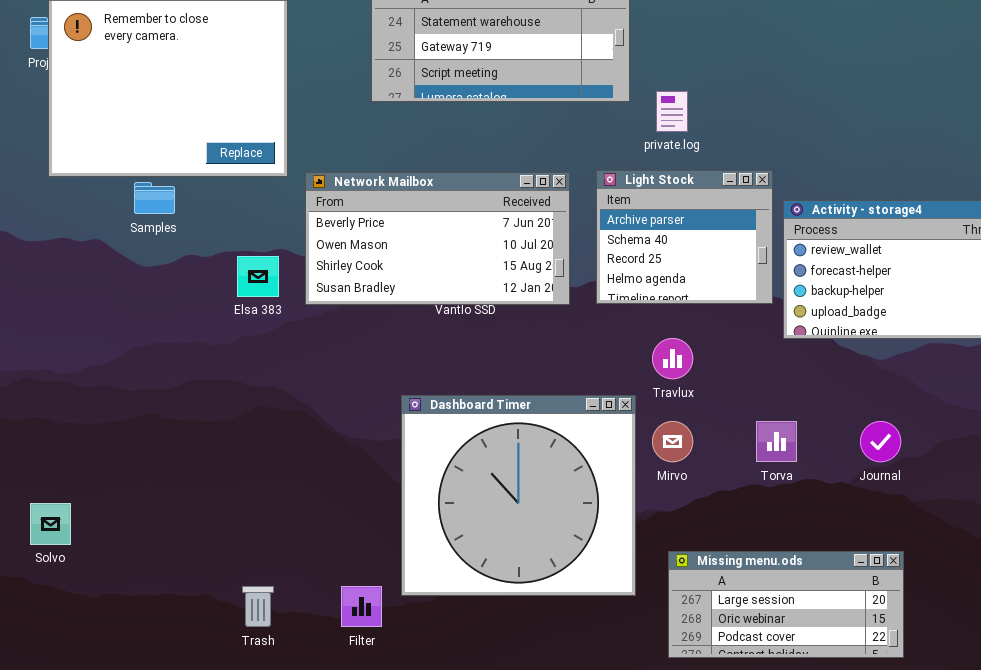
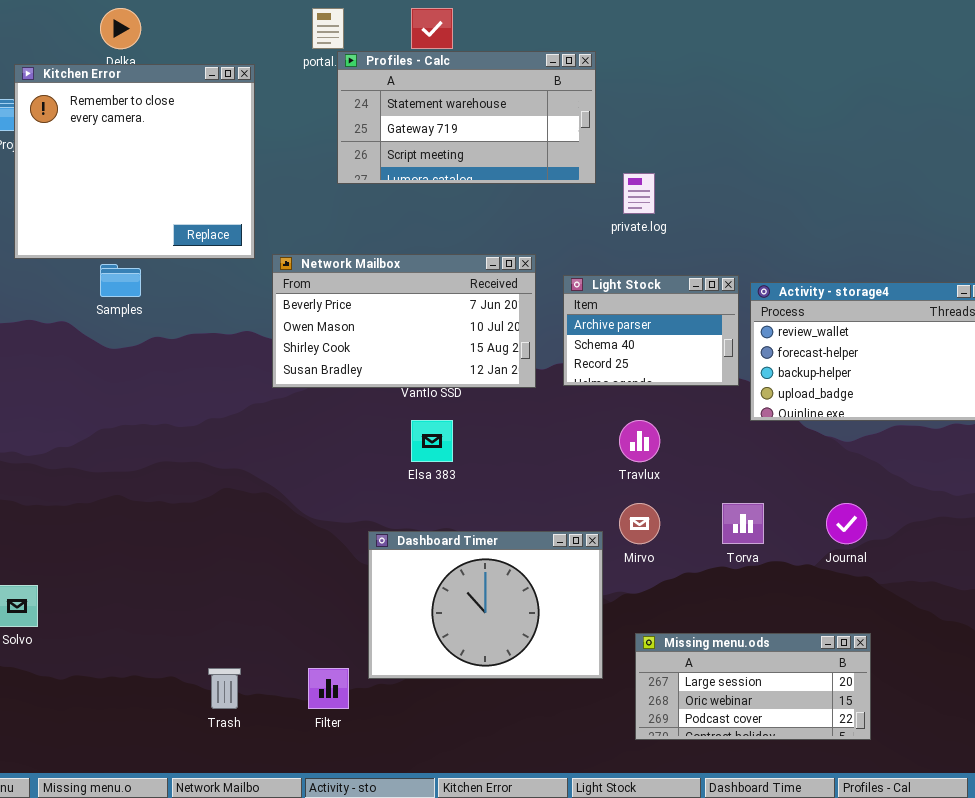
Light Stock: [596,170,773,304] -> [563,275,739,386], resized
Elsa 383: [237,256,279,297] -> [411,420,453,462], moved
Dashboard Timer: [401,395,636,596] -> [368,531,603,679], resized

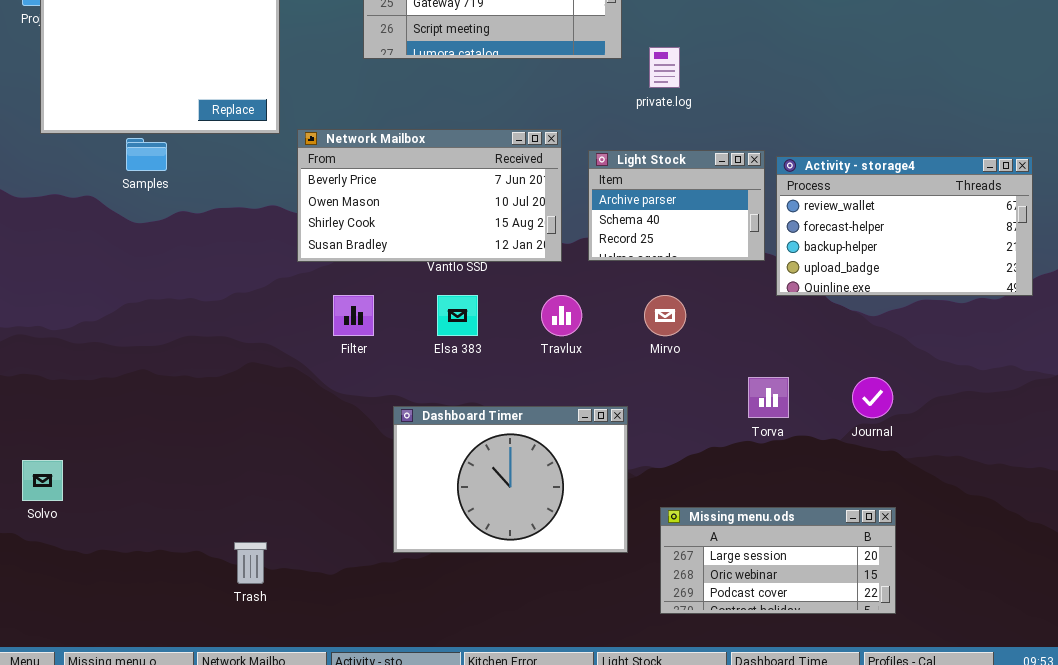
Travlux: [619,420,660,462] -> [541,295,582,336], moved
Mirvo: [619,503,660,544] -> [644,295,686,336], moved
Filter: [308,668,349,709] -> [333,295,374,336], moved

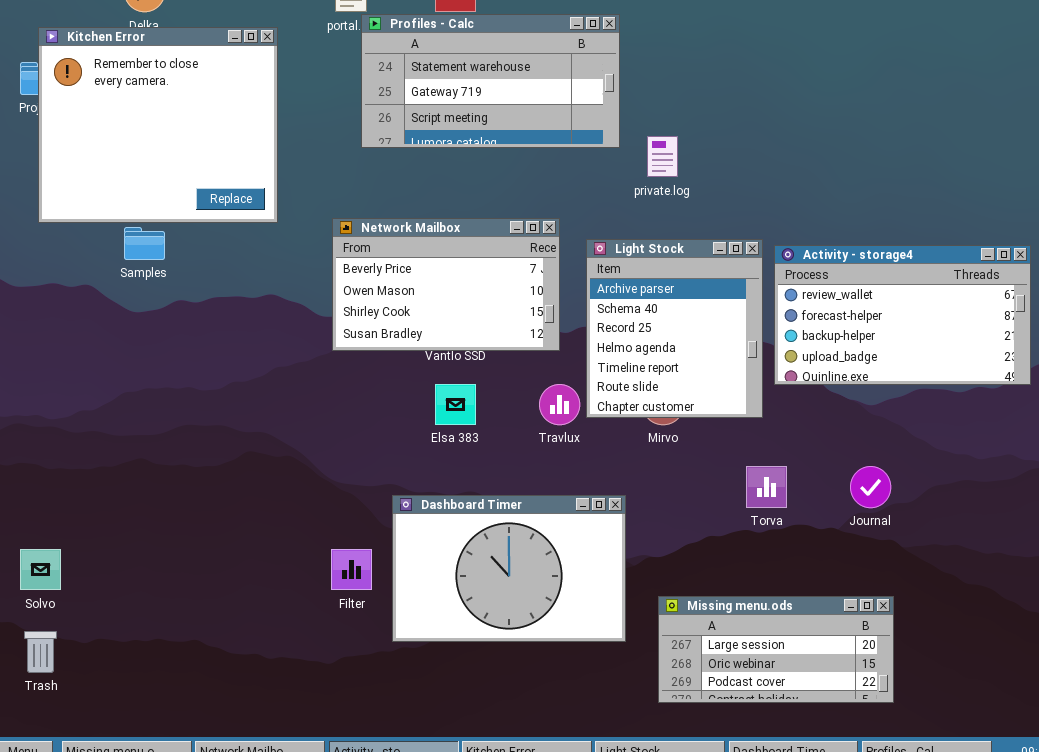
Network Mailbox: [297,129,562,262] -> [332,218,560,351], resized
Light Stock: [588,150,765,261] -> [586,239,763,418], resized
Filter: [333,295,374,336] -> [331,549,372,590], moved
Trash: [234,542,267,584] -> [24,631,57,673], moved

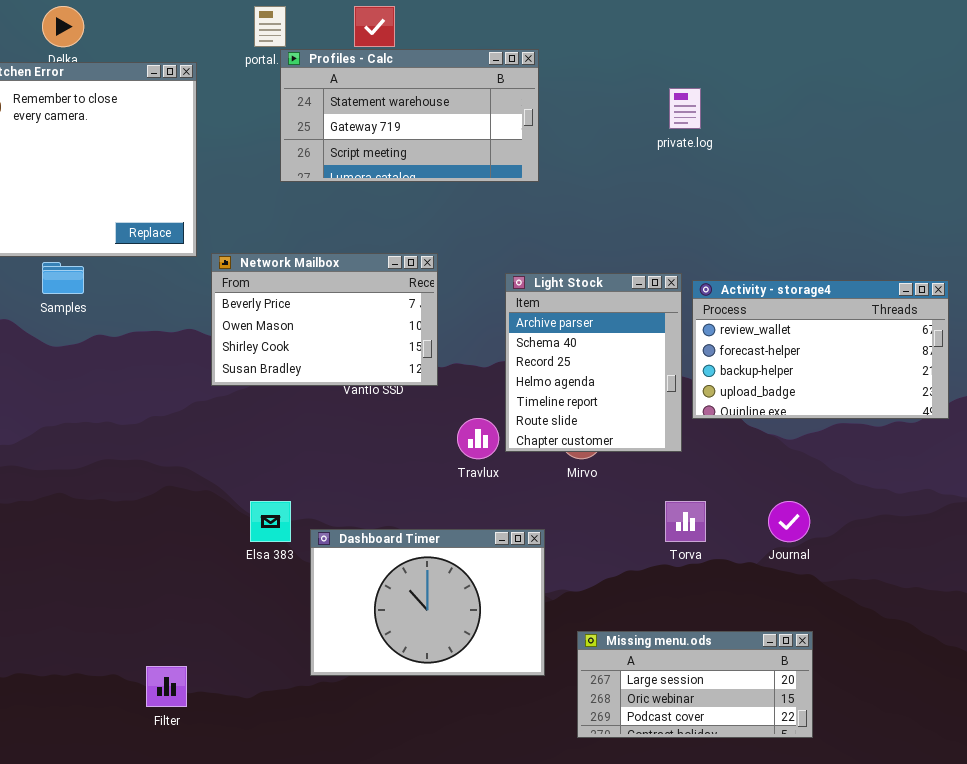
private.log: [647,136,678,177] -> [669,88,701,129], moved
Network Mailbox: [332,218,560,351] -> [211,253,438,386], moved
Elsa 383: [435,384,476,425] -> [250,501,291,542], moved
Filter: [331,549,372,590] -> [146,666,187,707], moved

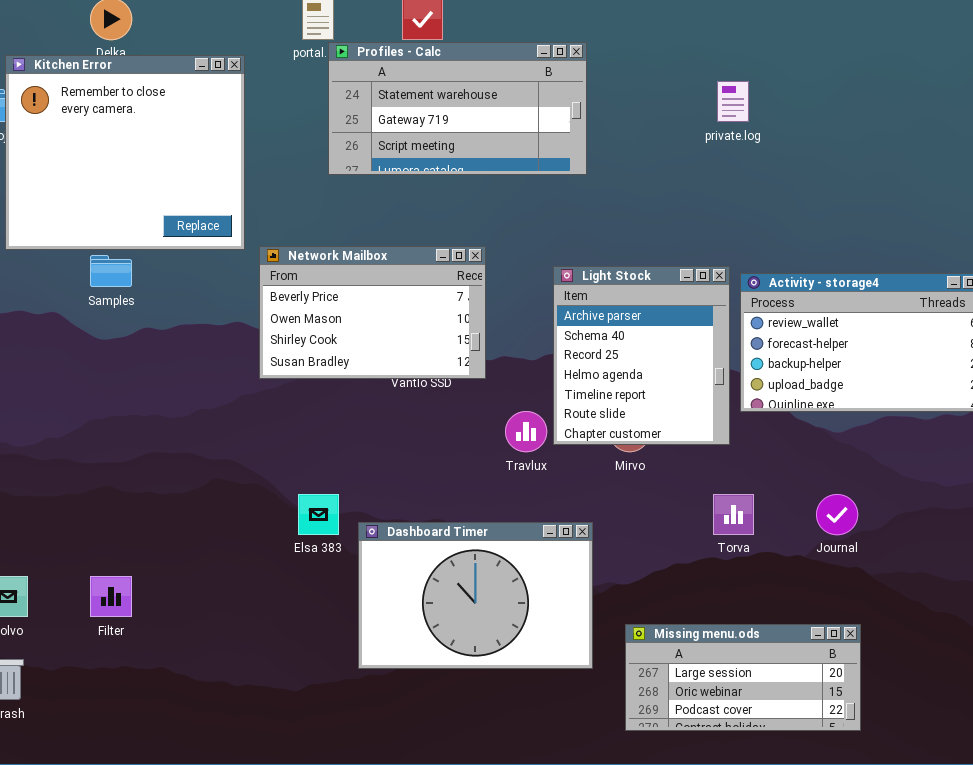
Filter: [146,666,187,707] -> [90,576,132,617], moved

